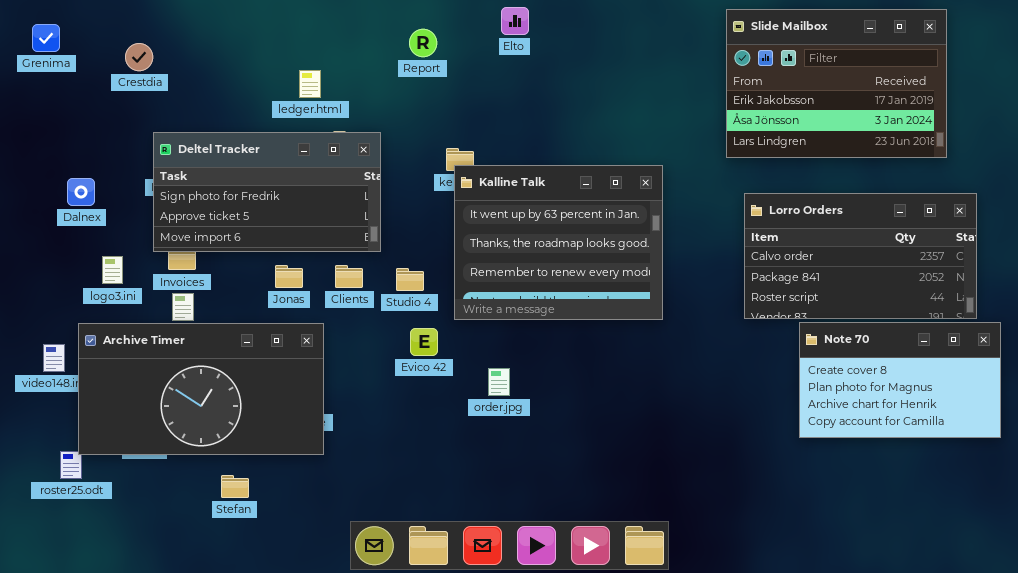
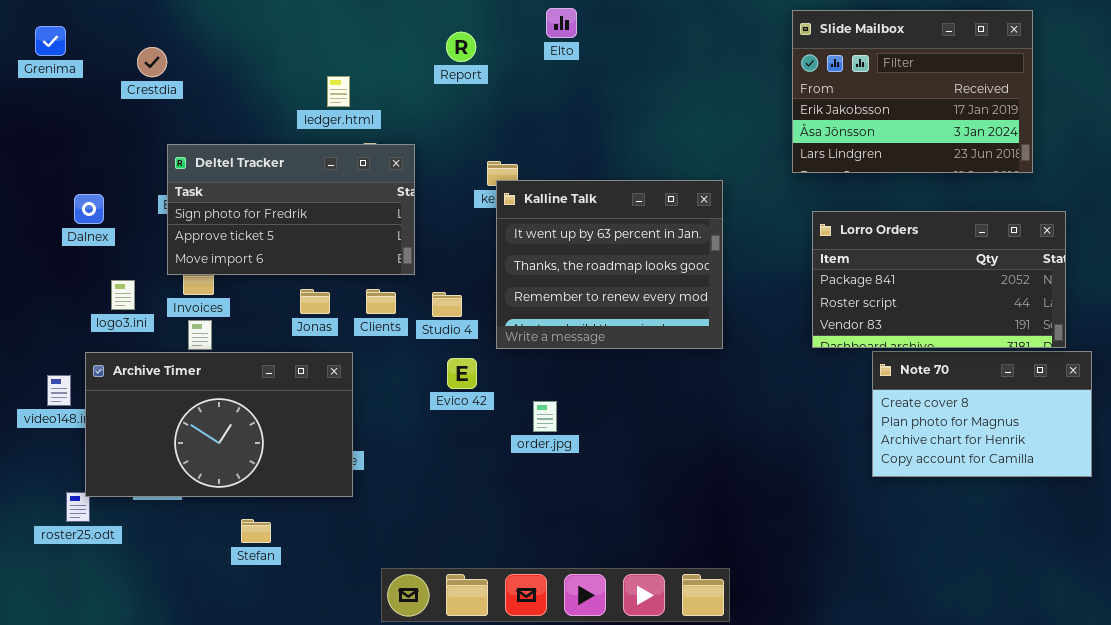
Lorro Orders: [744,193,977,319] -> [812,211,1066,348], scrolled down 1 row

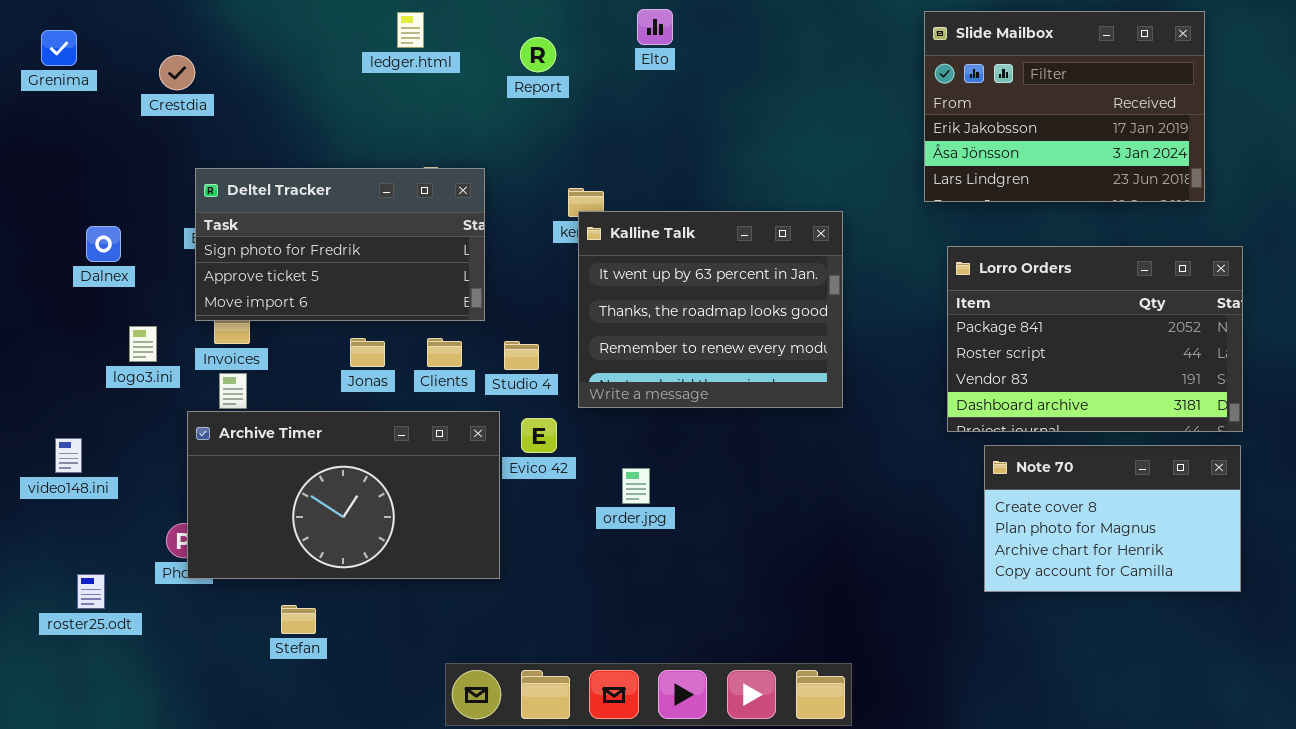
ledger.html: [327,76,350,107] -> [397,12,424,48], moved
Lorro Orders: [812,211,1066,348] -> [947,246,1243,432], resized
Note 70: [872,351,1092,477] -> [984,445,1241,592], moved
Archive Timer: [85,352,353,497] -> [187,411,500,579], moved

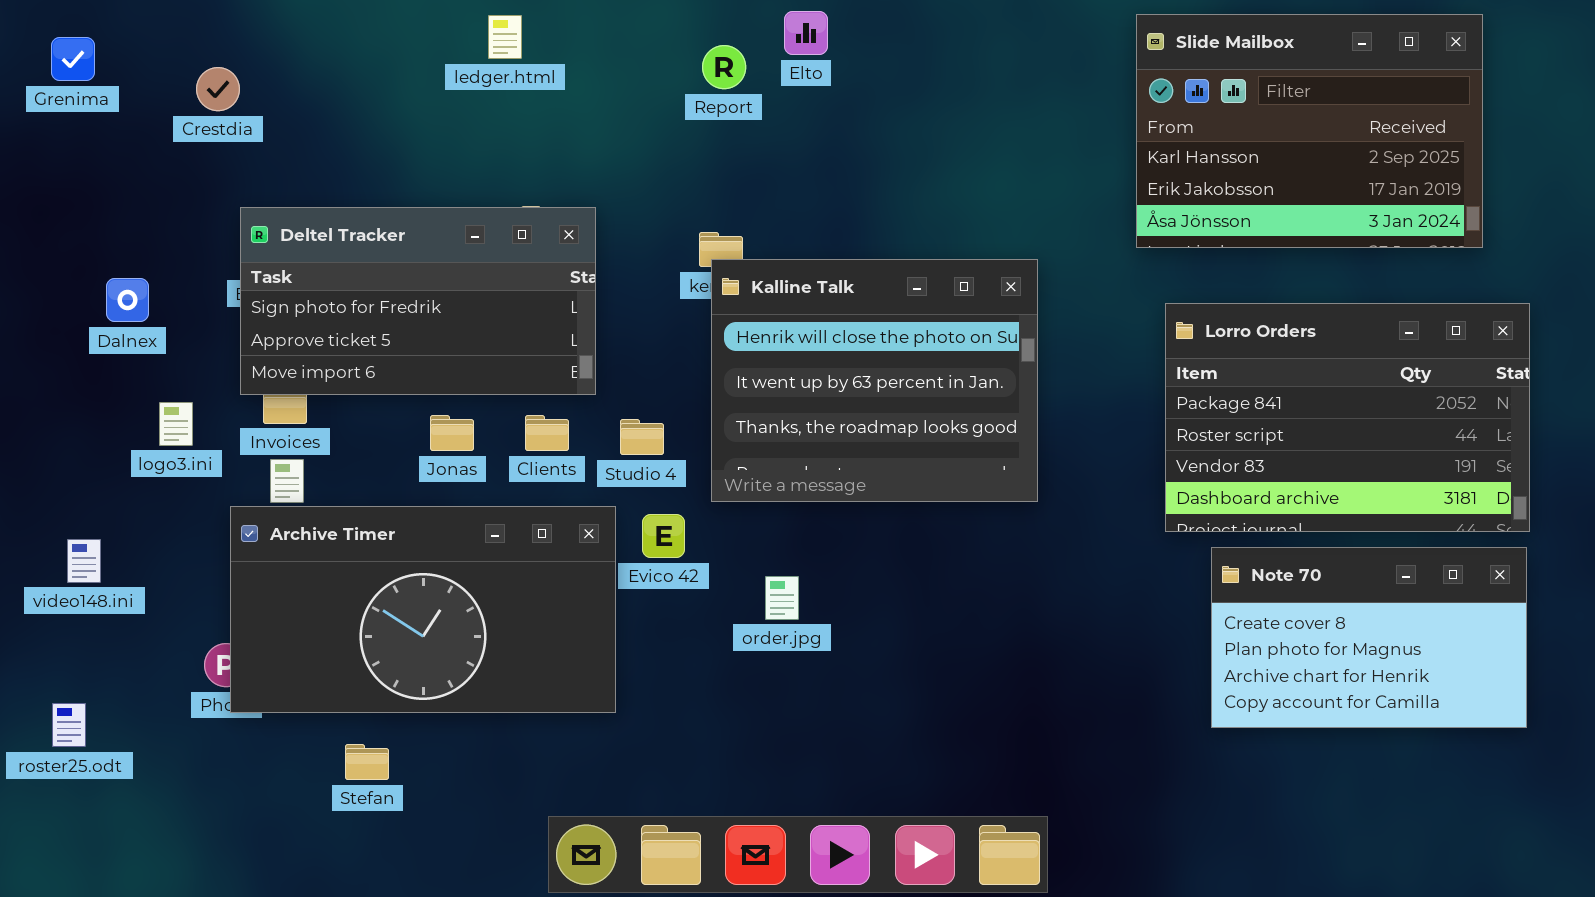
Slide Mailbox: [924,11,1205,202] -> [1136,14,1483,248], scrolled up 1 row
Report: [520,37,556,72] -> [702,45,746,89], moved
Kalline Talk: [578,211,843,408] -> [711,259,1038,502], scrolled up 1 row
roster25.odt: [77,574,105,609] -> [52,703,86,747], moved

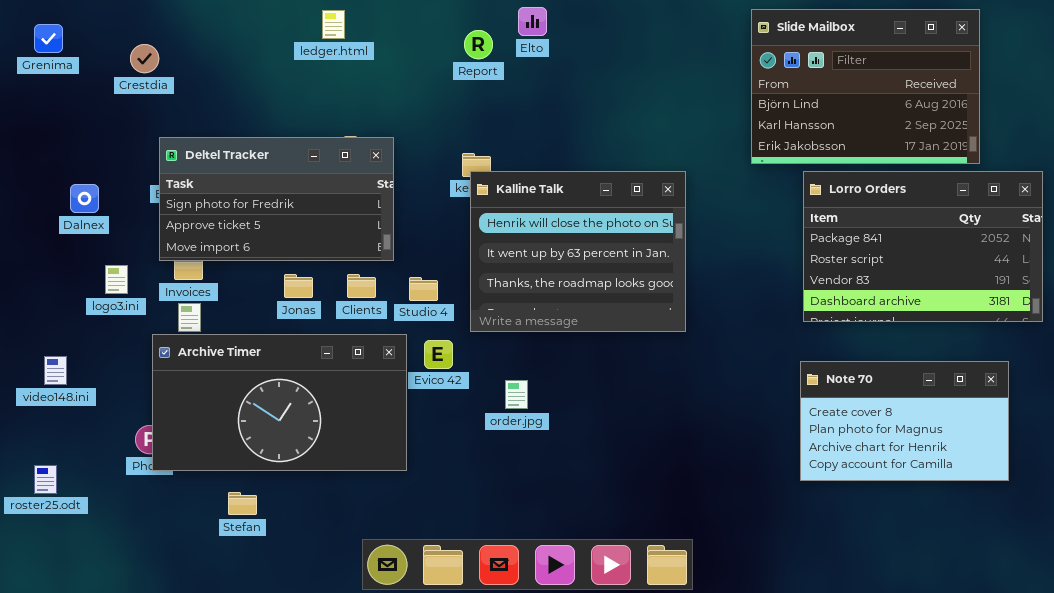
Slide Mailbox: [1136,14,1483,248] -> [751,9,980,164], scrolled up 1 row
Lorro Orders: [1165,303,1530,532] -> [803,171,1043,322], moved

